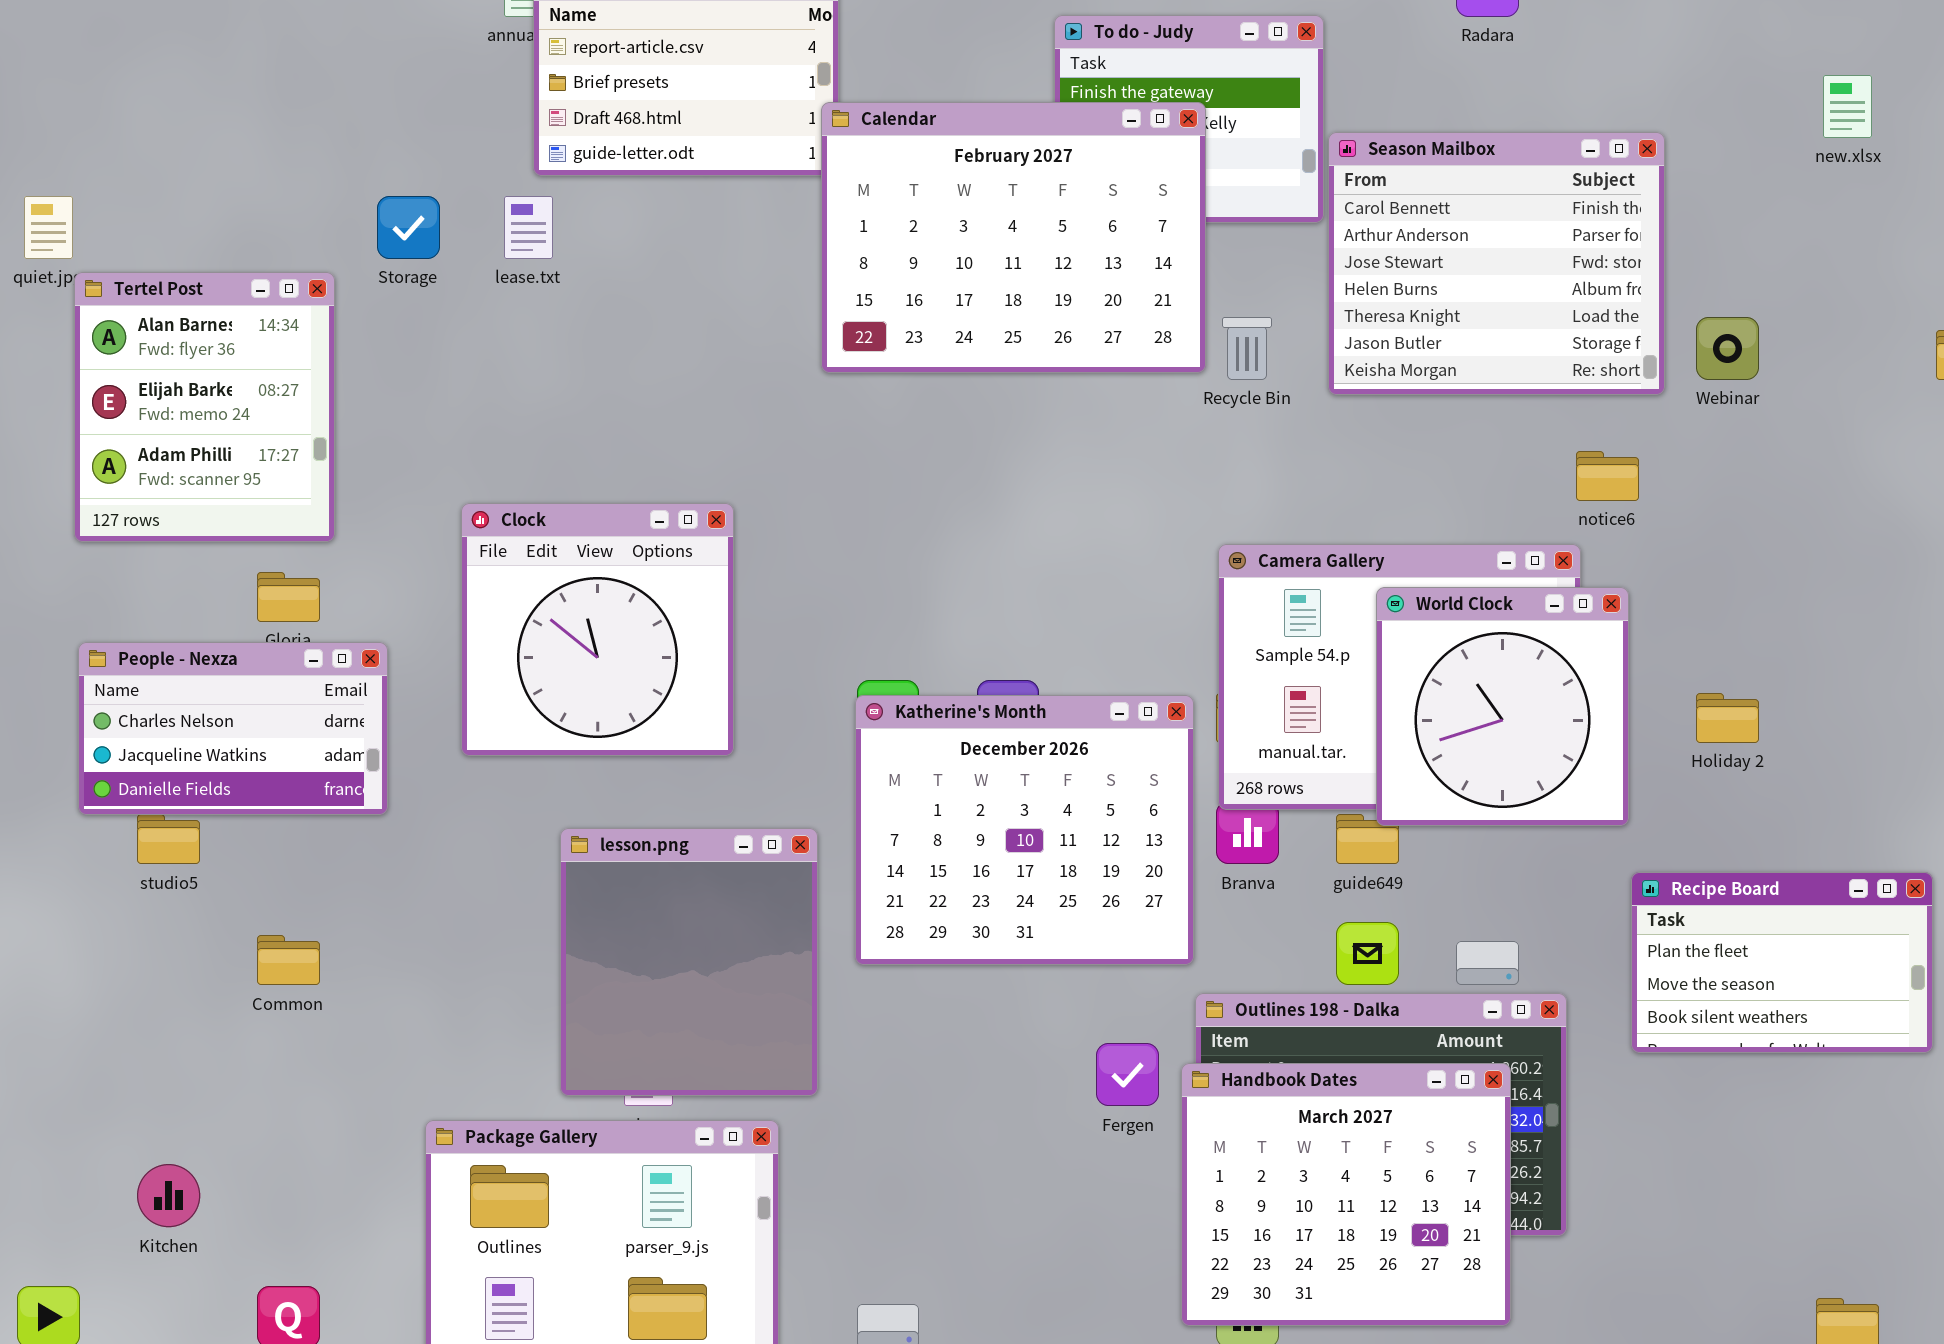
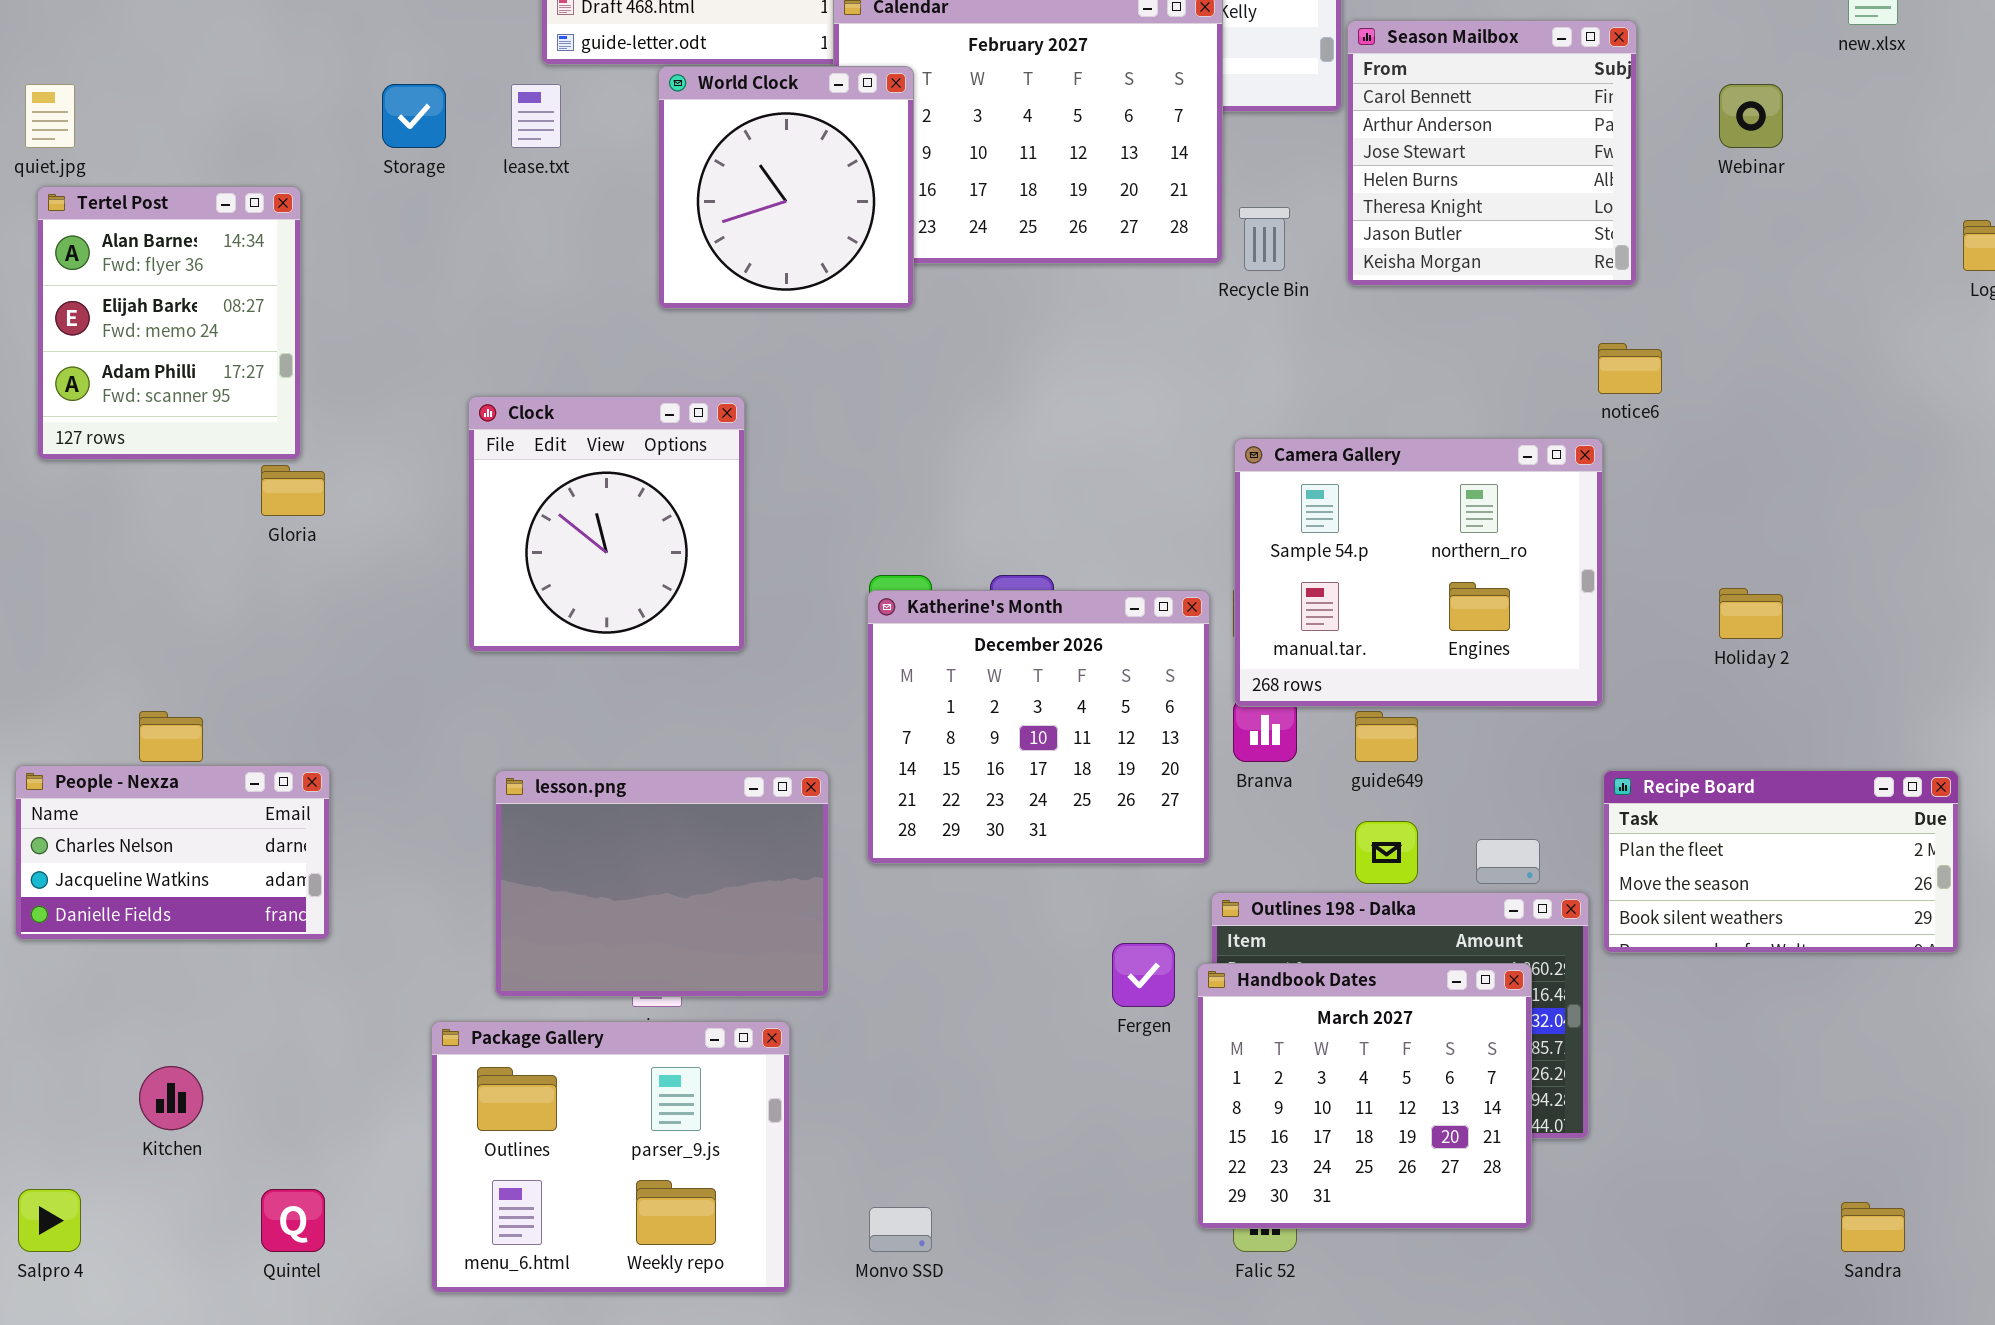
Season Mailbox: [1328,132,1665,395] -> [1347,20,1637,286], resized
Tertel Post: [74,272,335,542] -> [37,186,301,460], moved
Webinar: [1696,317,1759,380] -> [1719,84,1783,148], moved
World Clock: [1376,587,1629,826] -> [658,66,914,309], moved
People - Nexza: [78,642,388,815] -> [15,765,330,940], moved
lesson.png: [560,828,818,1096] -> [495,770,829,997], resized
Recipe Board: [1631,872,1933,1053] -> [1603,770,1959,953], resized

